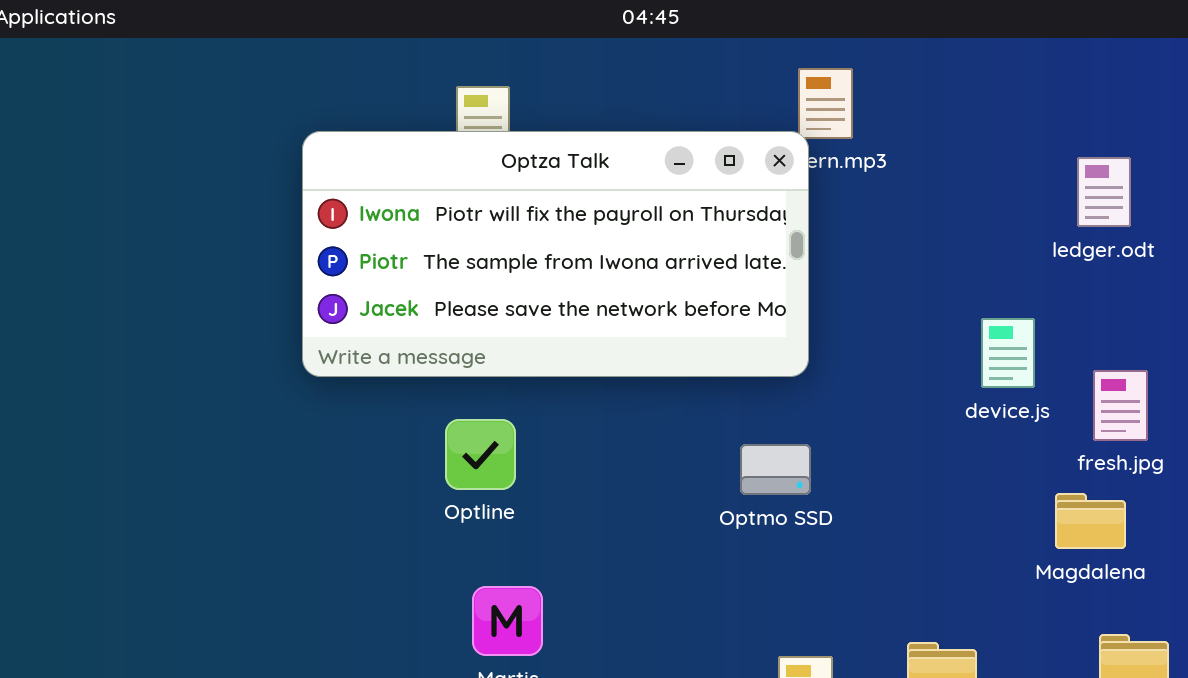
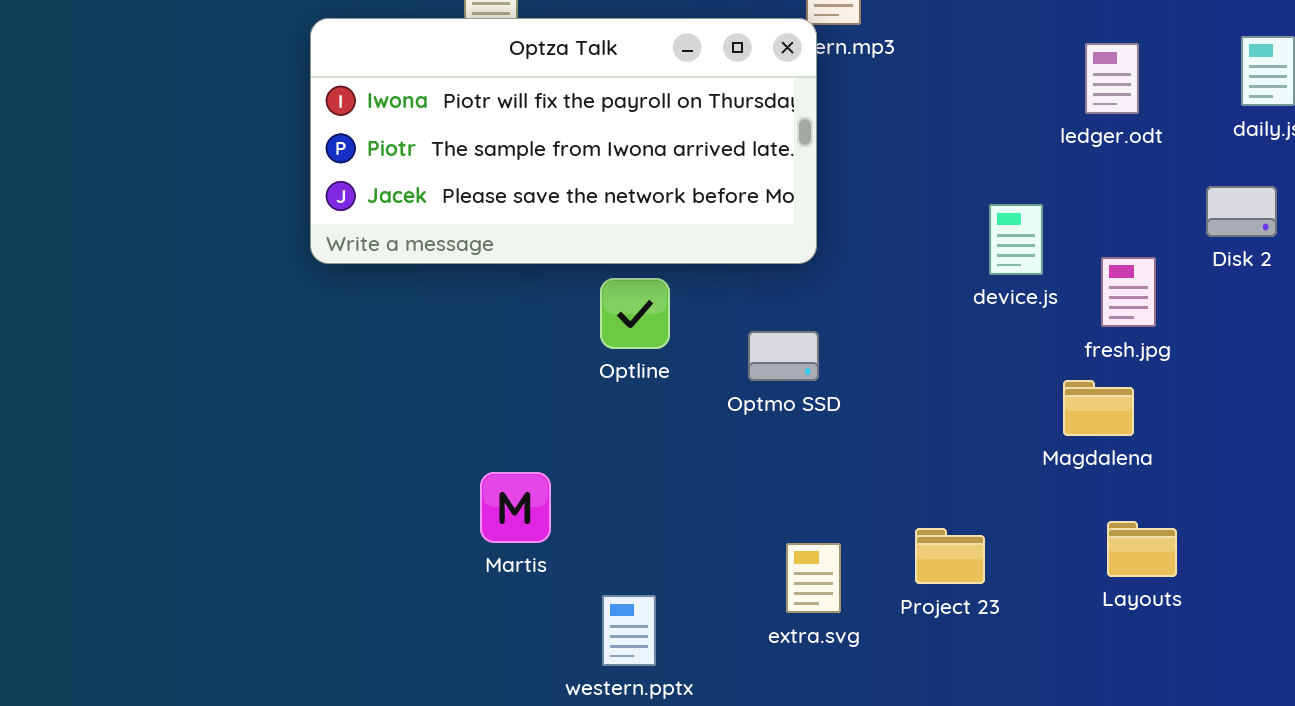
Optline: [445,419,516,490] -> [600,278,670,349], moved

